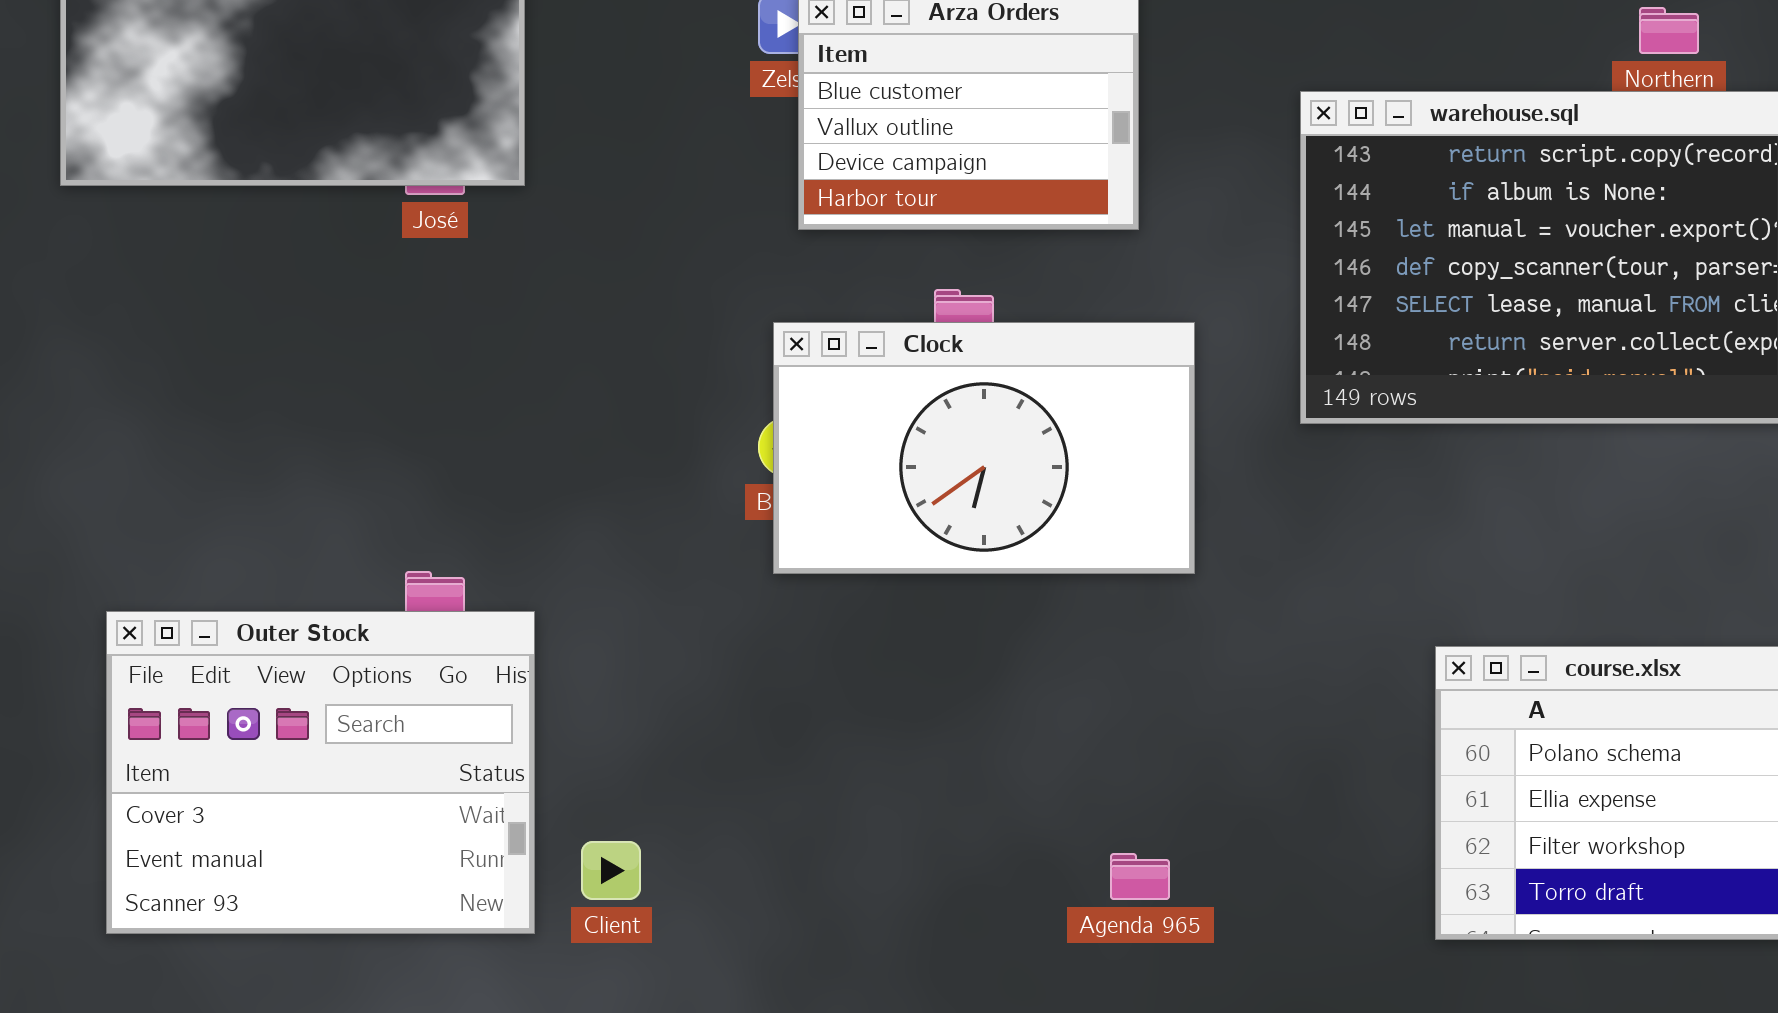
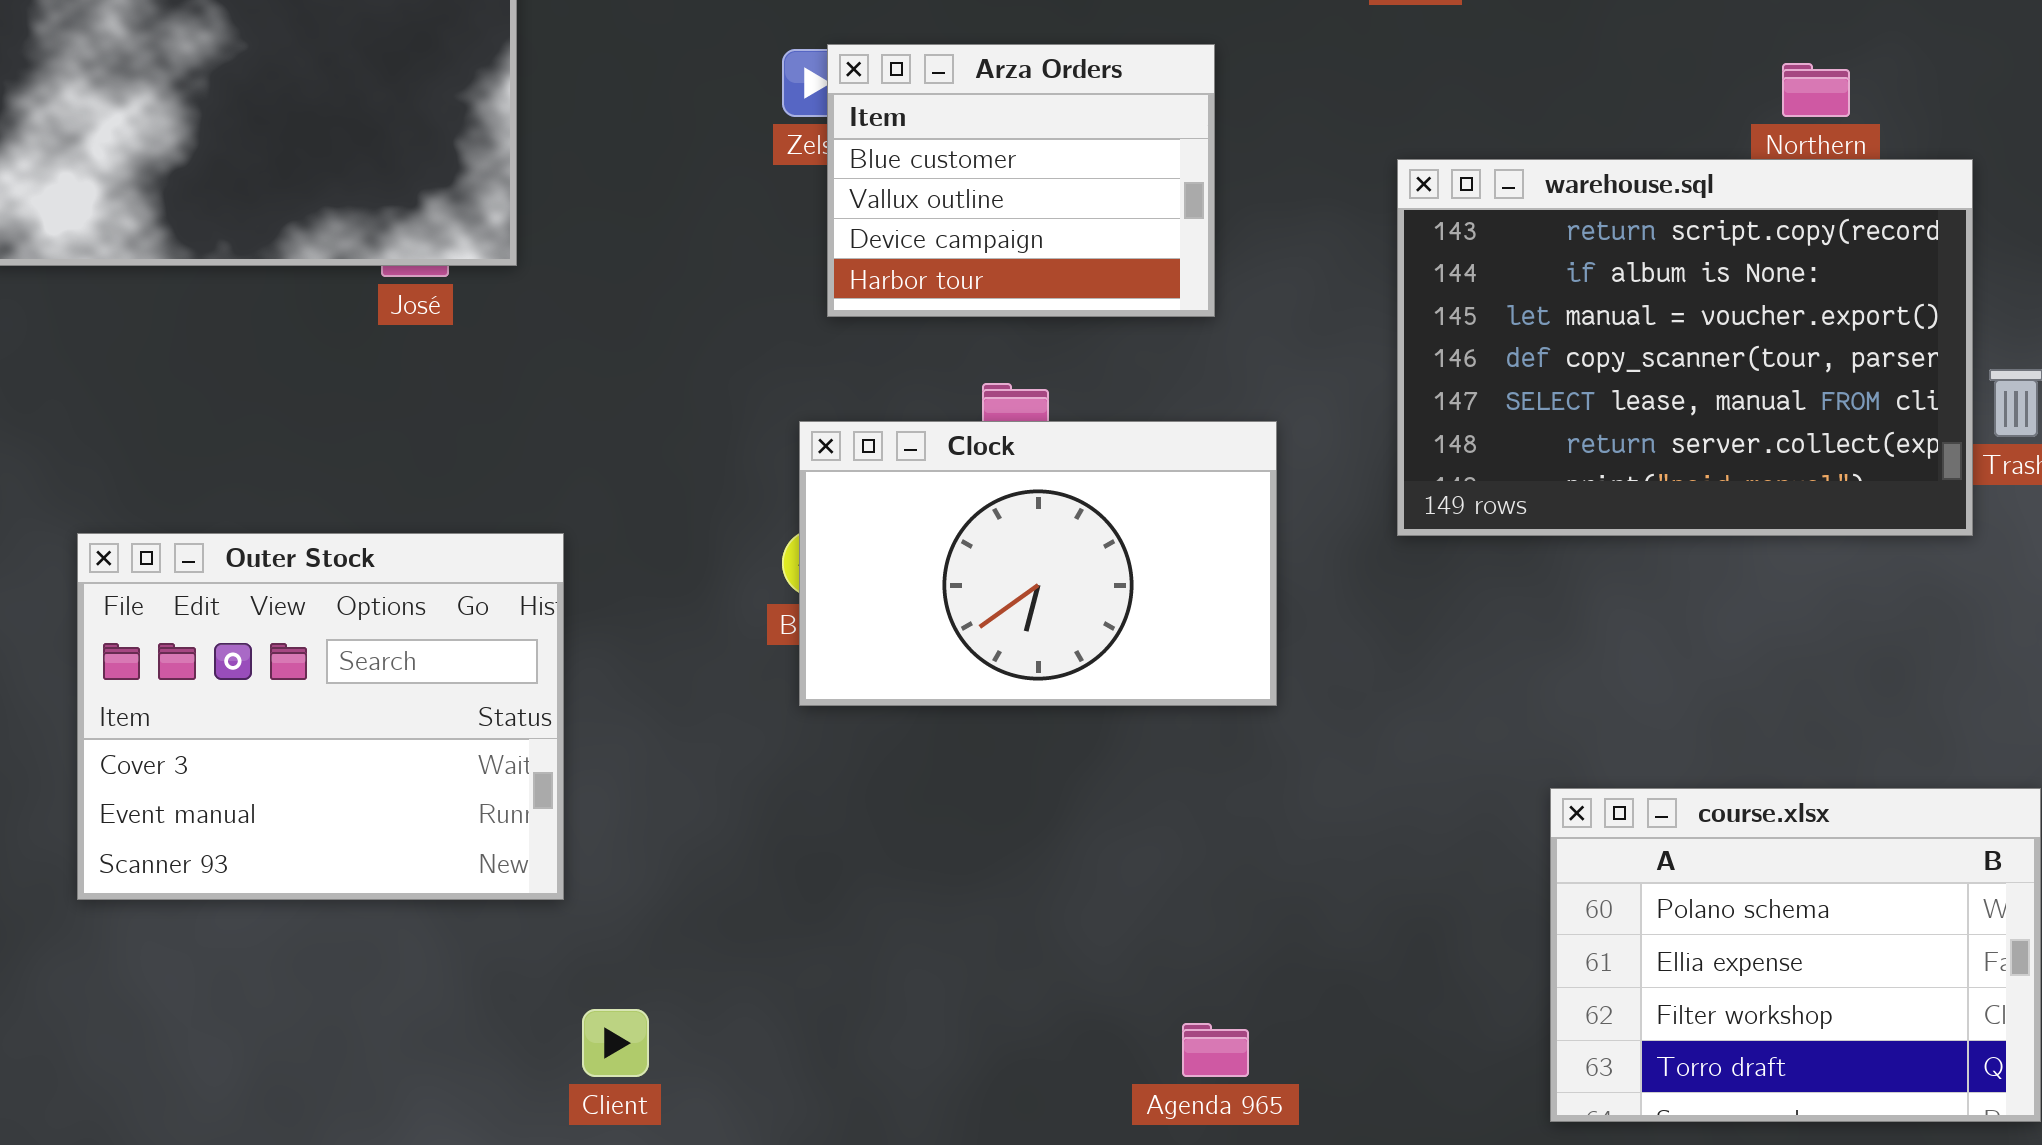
Outer Stock: [106,611,535,934] -> [77,533,564,900], moved

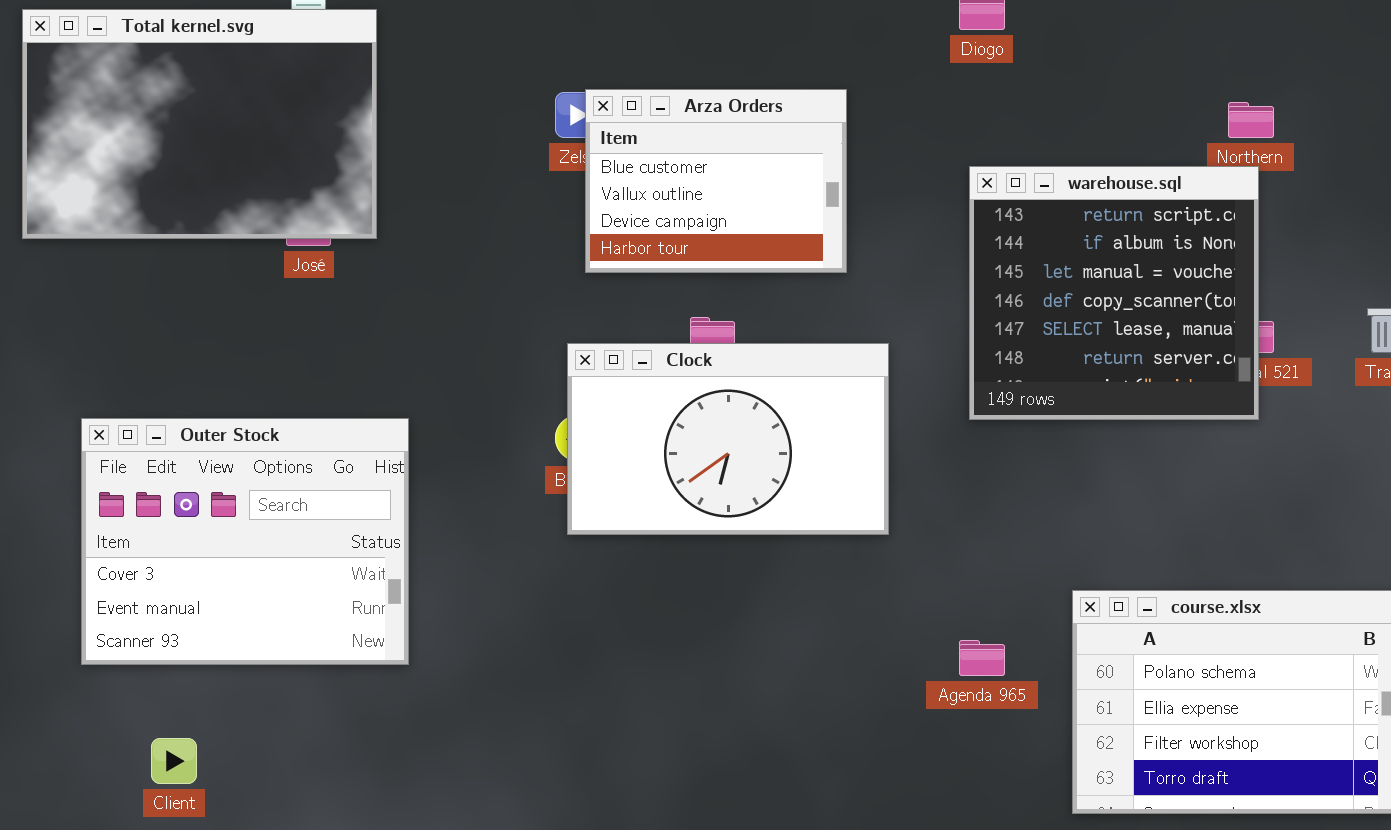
warehouse.sql: [1397,159,1973,536] -> [969,166,1259,420], resized
Client: [582,1009,649,1077] -> [151,738,197,784], moved
Agenda 965: [1182,1023,1249,1077] -> [959,640,1005,676], moved

